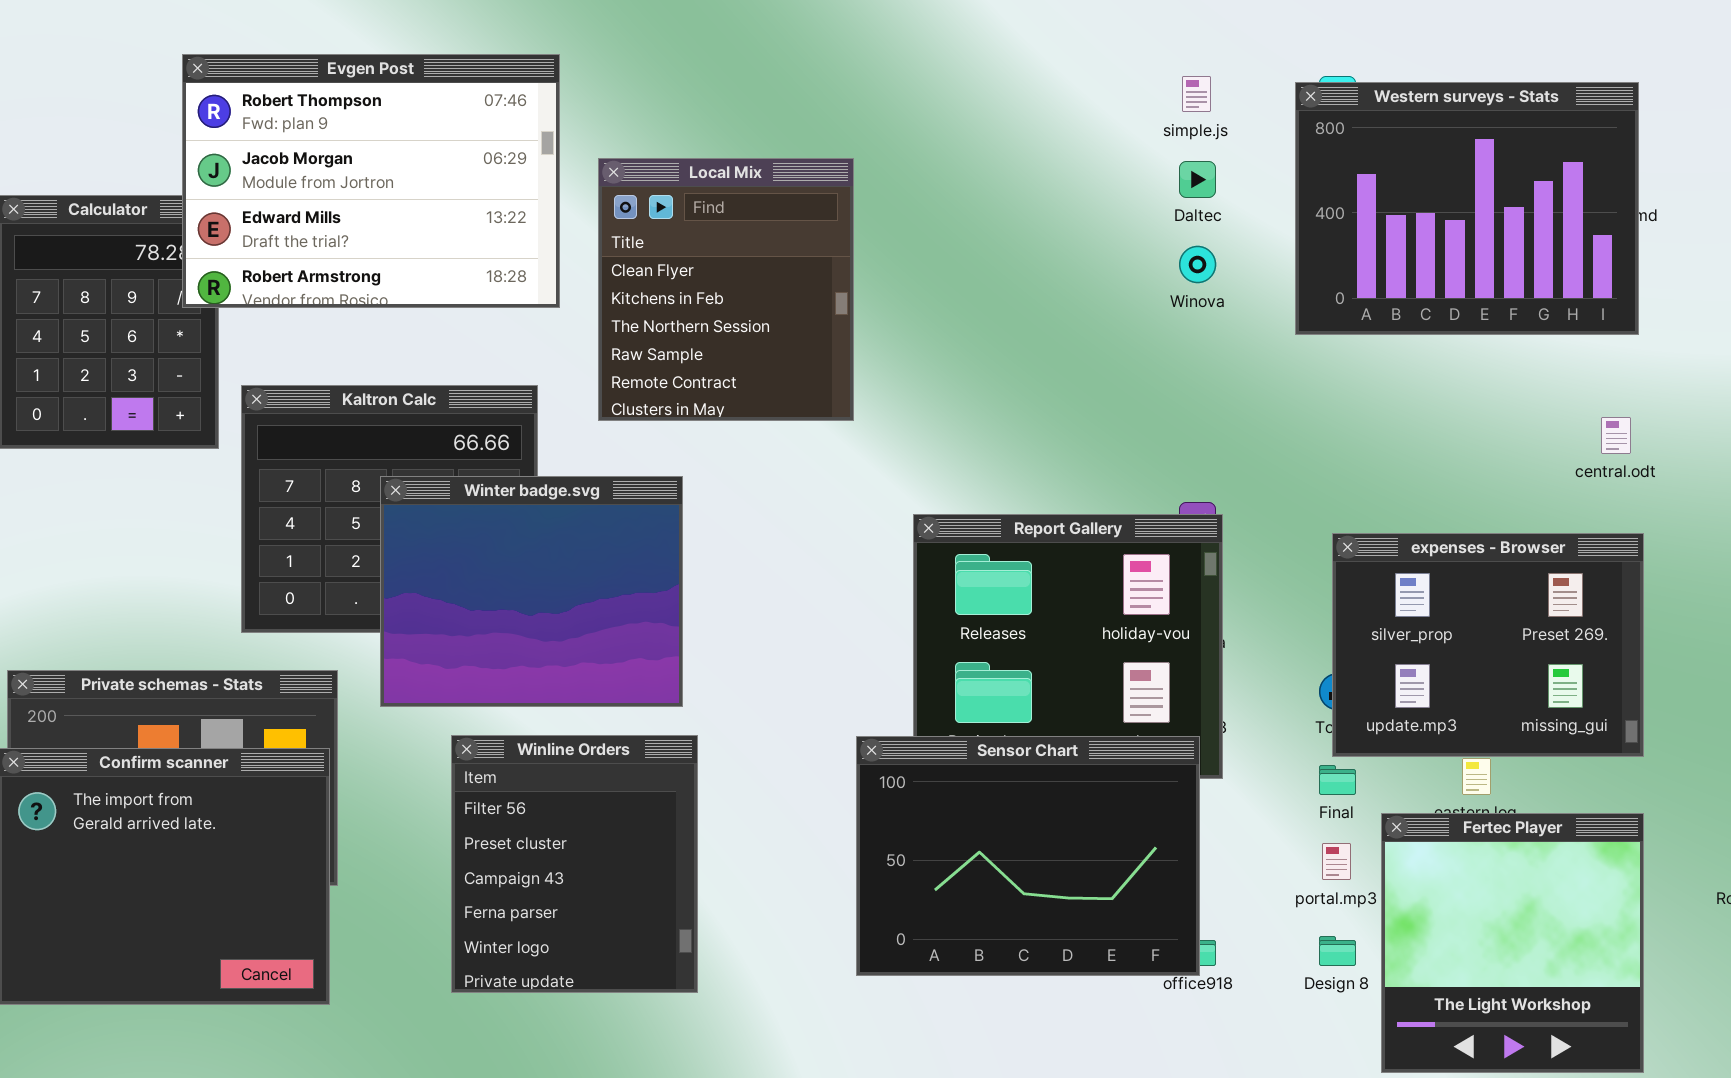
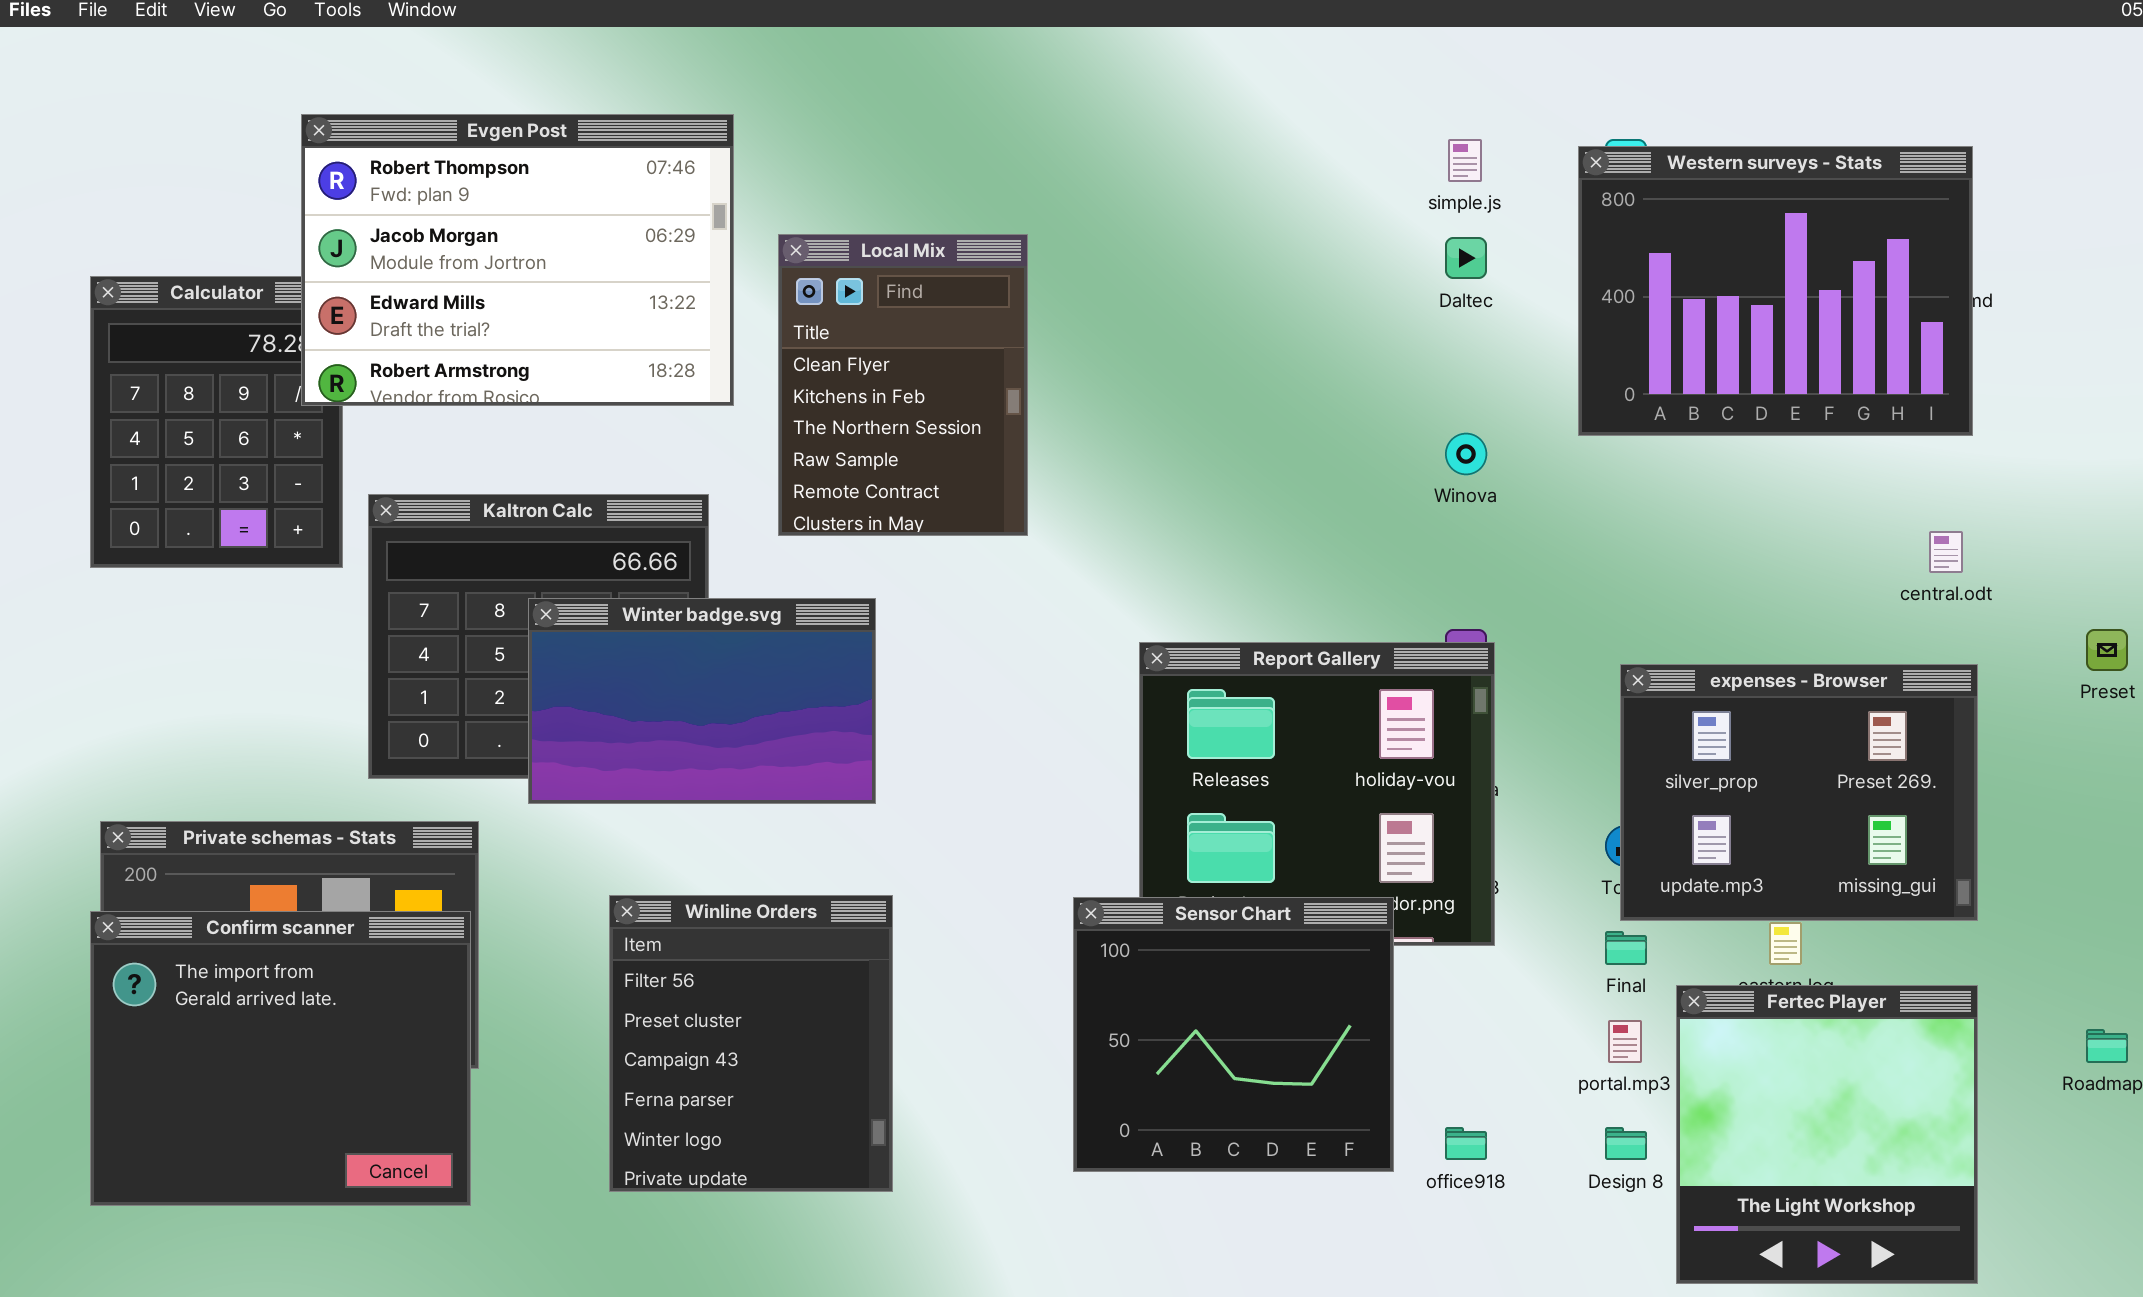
Local Mix: [598,158,854,421] -> [778,234,1028,536], resized
Winova: [1179,246,1216,283] -> [1445,433,1487,475], moved
Winter badge.svg: [380,476,683,707] -> [528,598,876,804], resized
Sensor Chart: [856,736,1200,976] -> [1073,897,1394,1172], resized

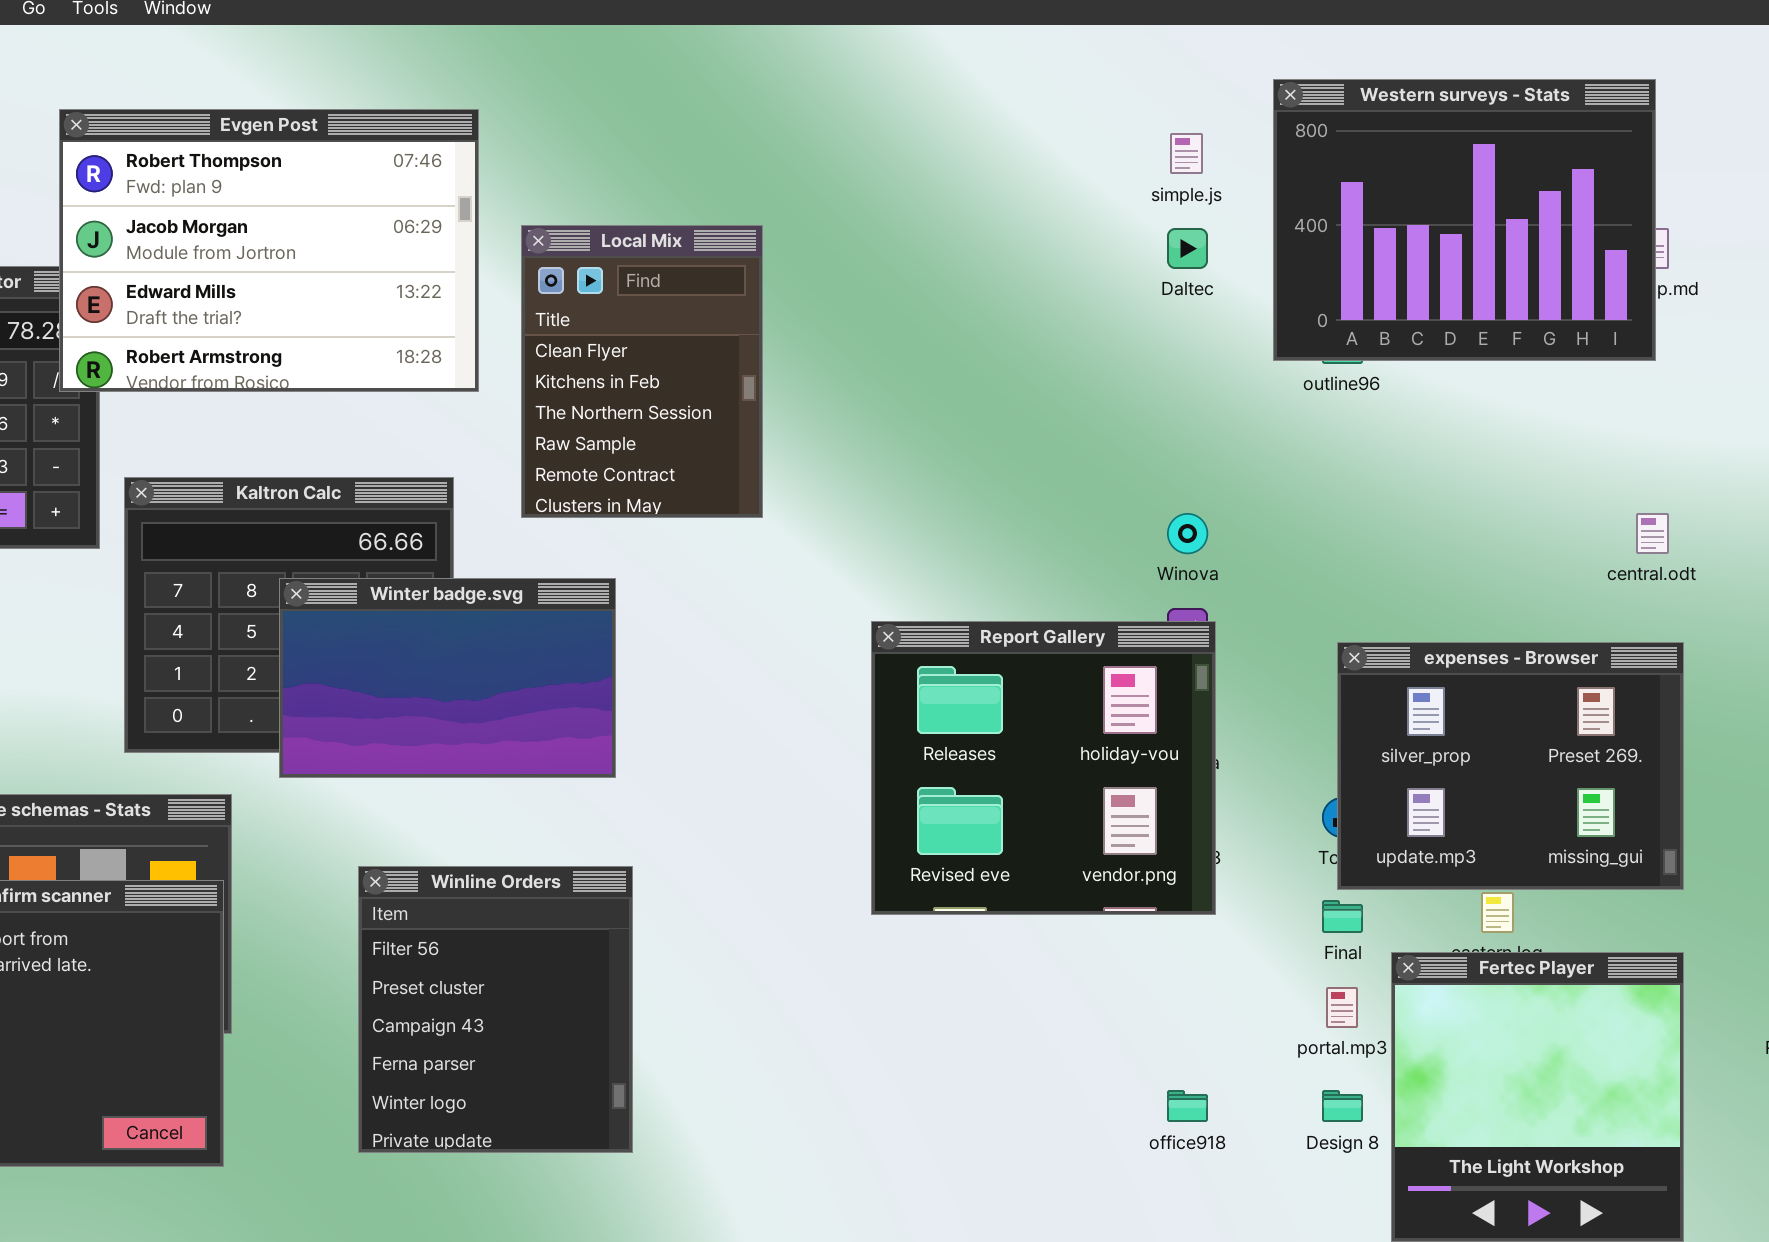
Western surveys - Stats: [1578,146,1973,436] -> [1273,79,1656,361], moved
Winova: [1445,433,1487,475] -> [1167,513,1208,554], moved
Sensor Chart: [1073,897,1394,1172] -> none, closed

